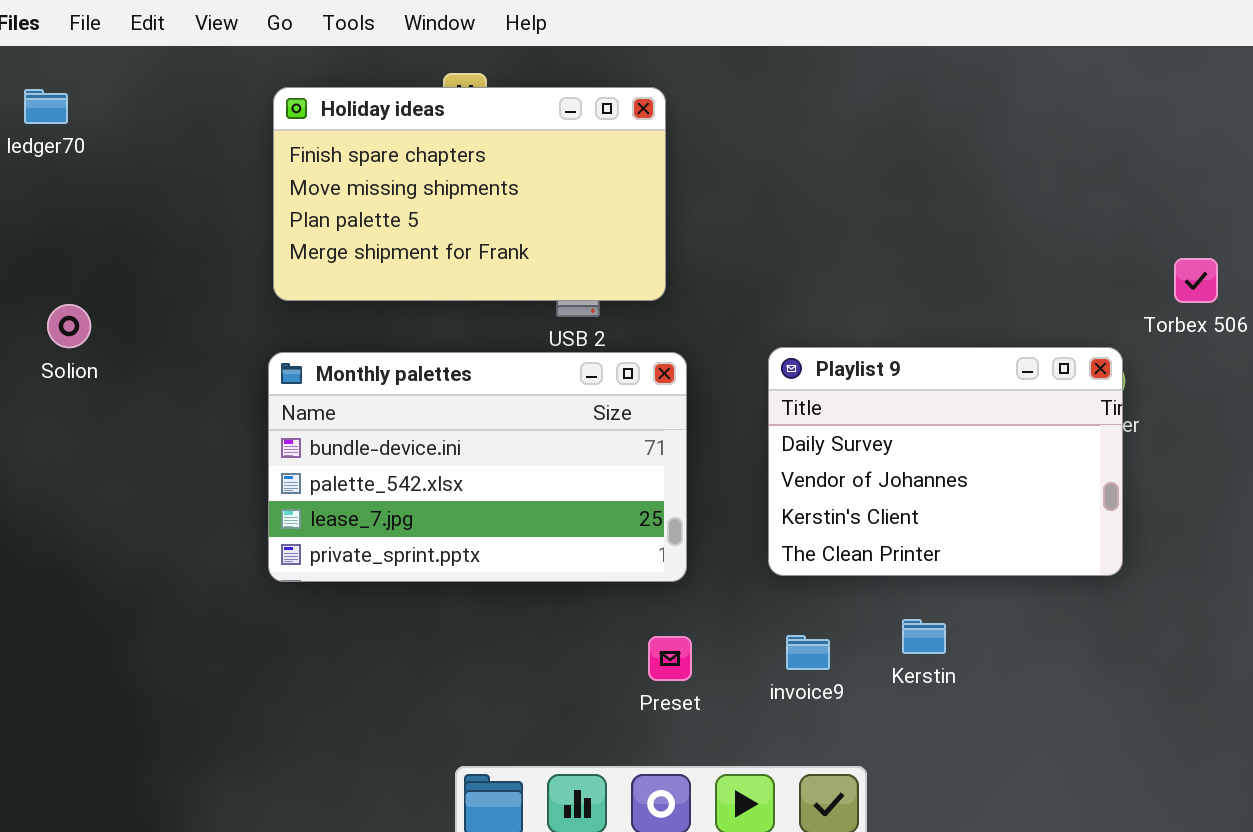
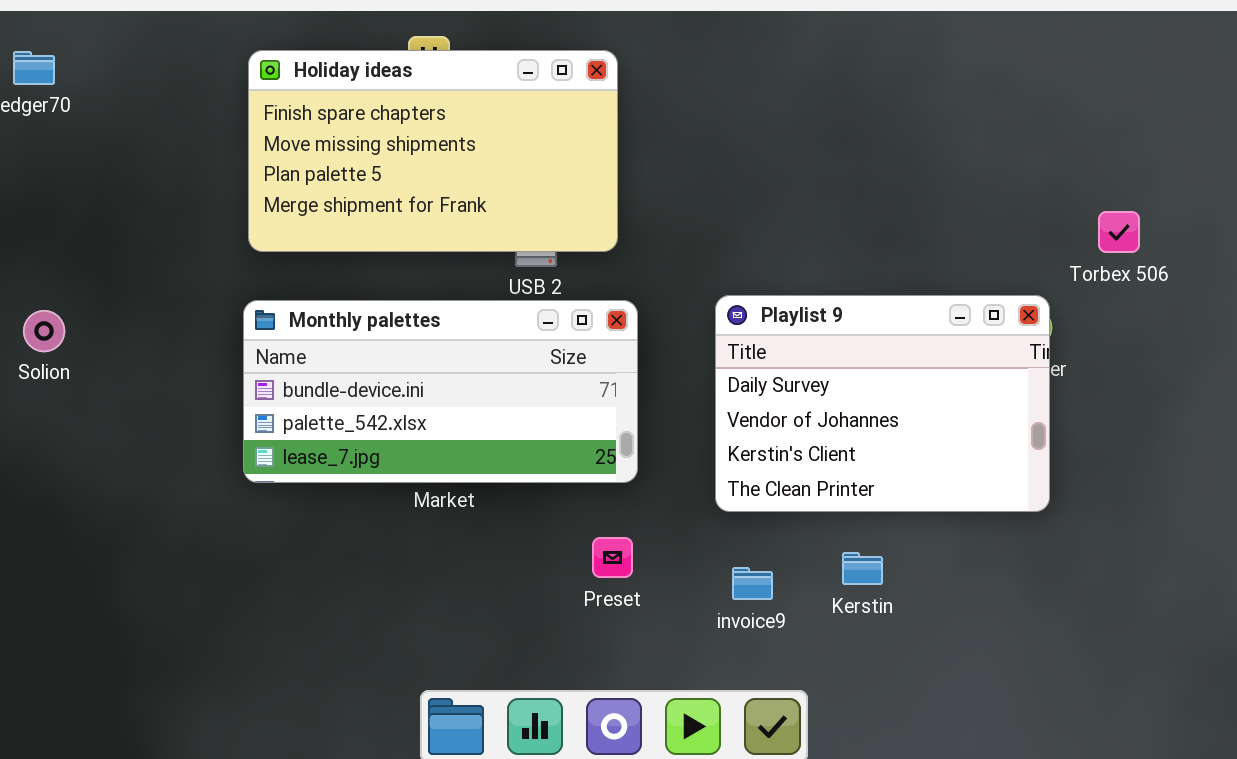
Solion: [47,304,91,348] -> [23,310,65,352], moved
Monthly palettes: [268,352,687,582] -> [243,300,638,483], resized
Preset: [648,636,692,681] -> [592,537,633,578], moved

